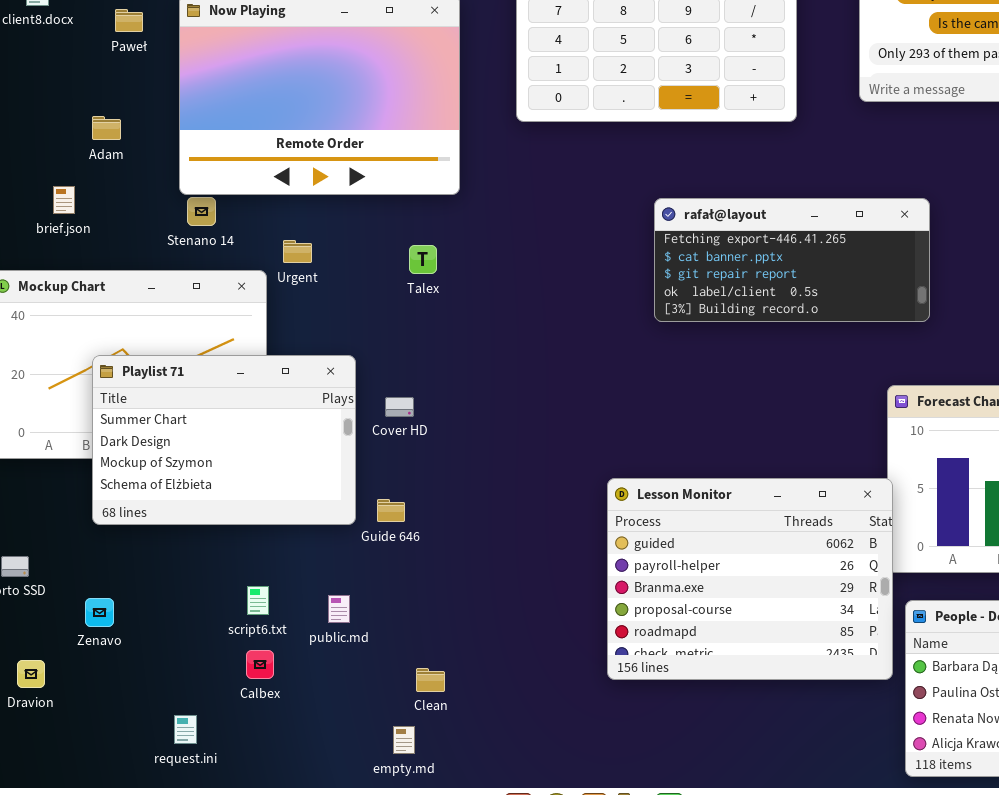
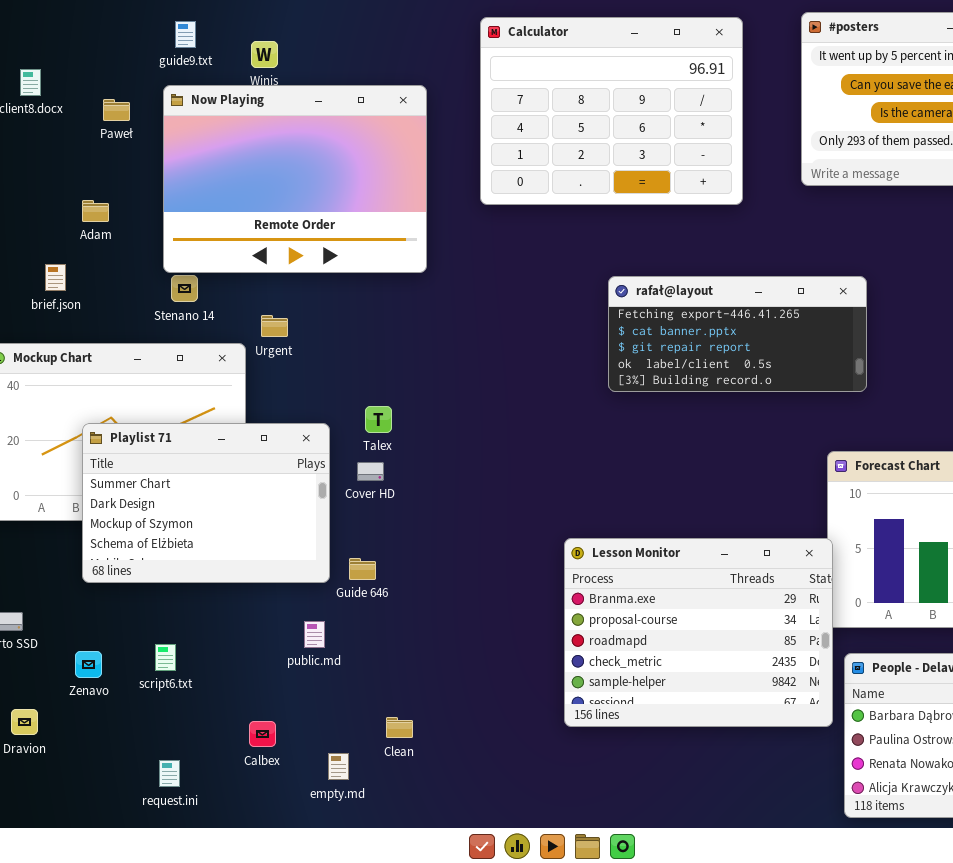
Talex: [409,245,437,274] -> [365,406,392,433], moved
Lesson Monitor: [607,478,893,680] -> [564,538,833,727], scrolled down 2 rows
script6.txt: [247,586,269,615] -> [155,644,176,671], moved
public.md: [328,595,350,623] -> [304,621,325,648], moved
Calbex: [246,650,274,679] -> [249,721,276,747], moved
empty.md: [393,726,415,754] -> [328,753,349,780], moved

